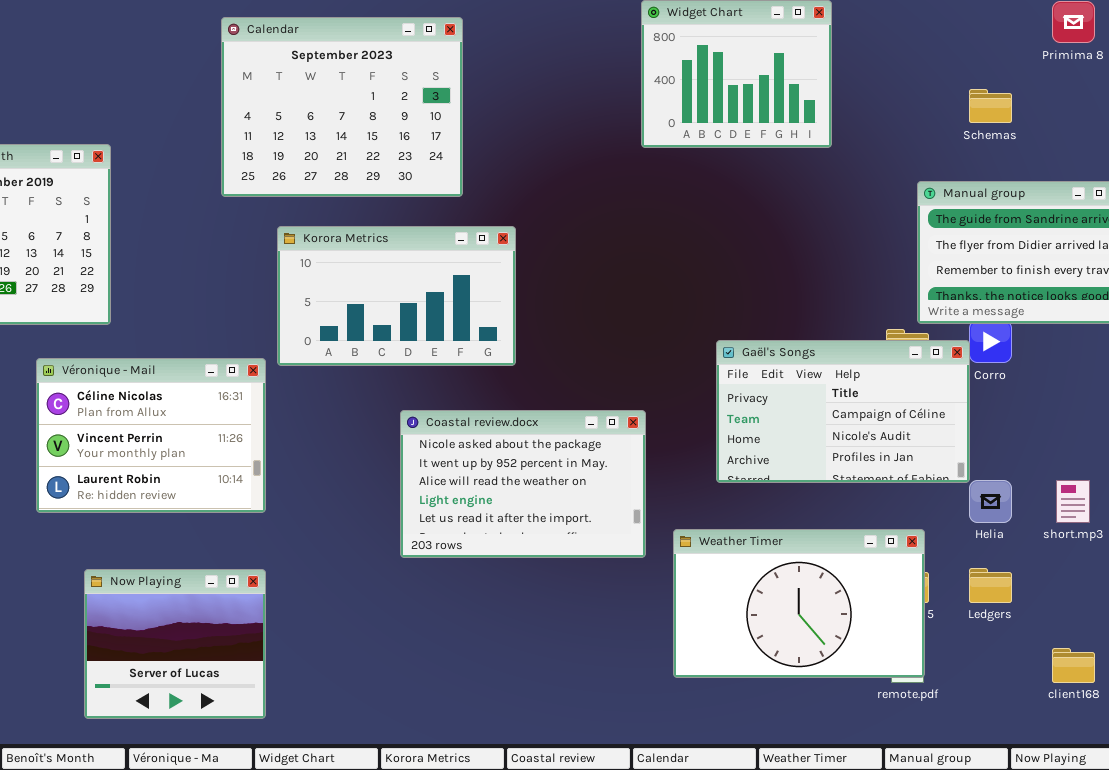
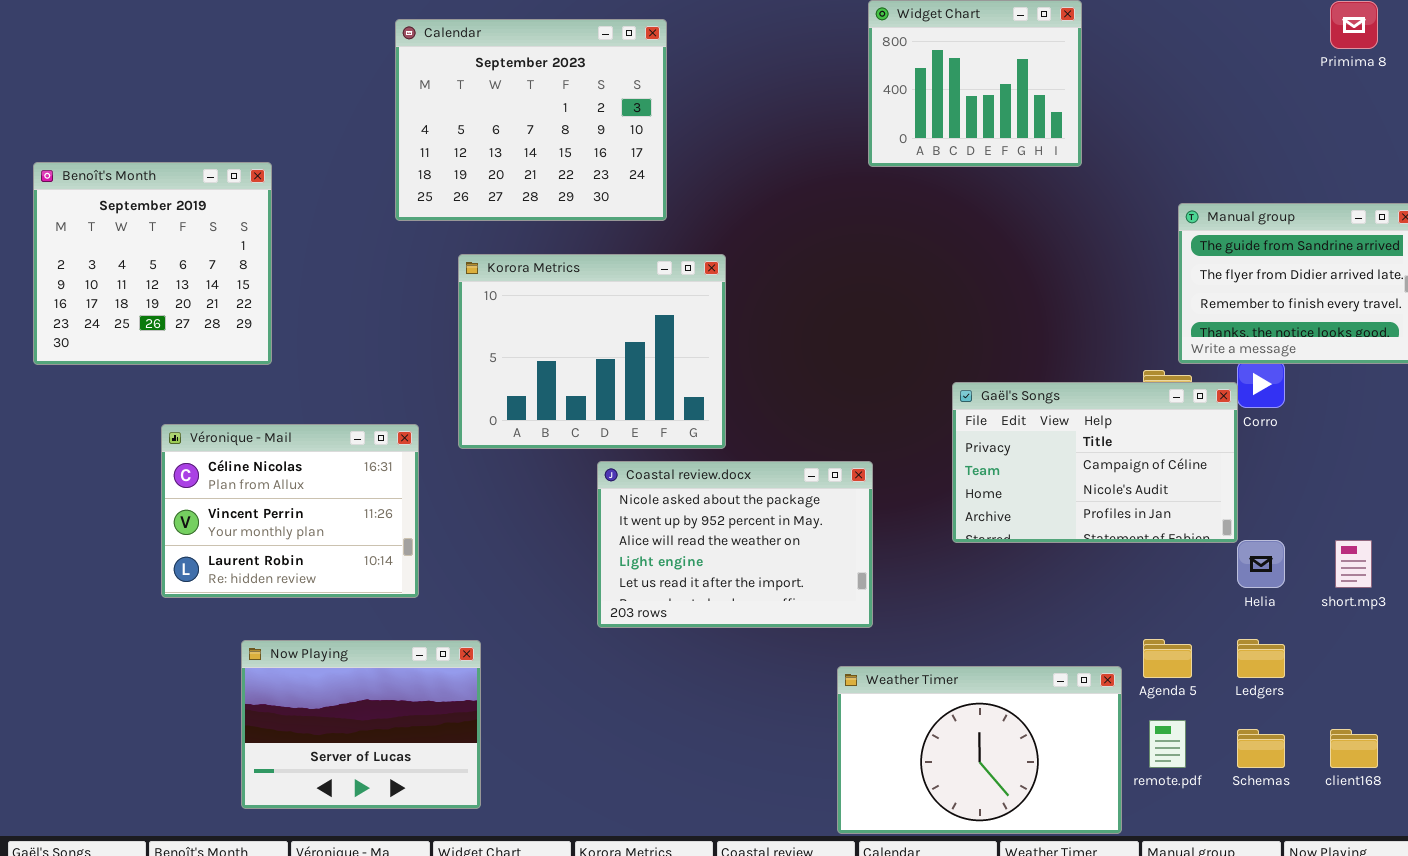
Schemas: [969,89,1012,123] -> [1237,729,1285,768], moved
Korora Metrics: [277,226,516,366] -> [458,254,726,449], resized
Véronique - Mail: [36,358,266,513] -> [161,424,419,598], moved
Weather Timer: [673,529,925,678] -> [837,666,1122,834], moved
Now Playing: [84,569,266,719] -> [241,640,481,809], resized

